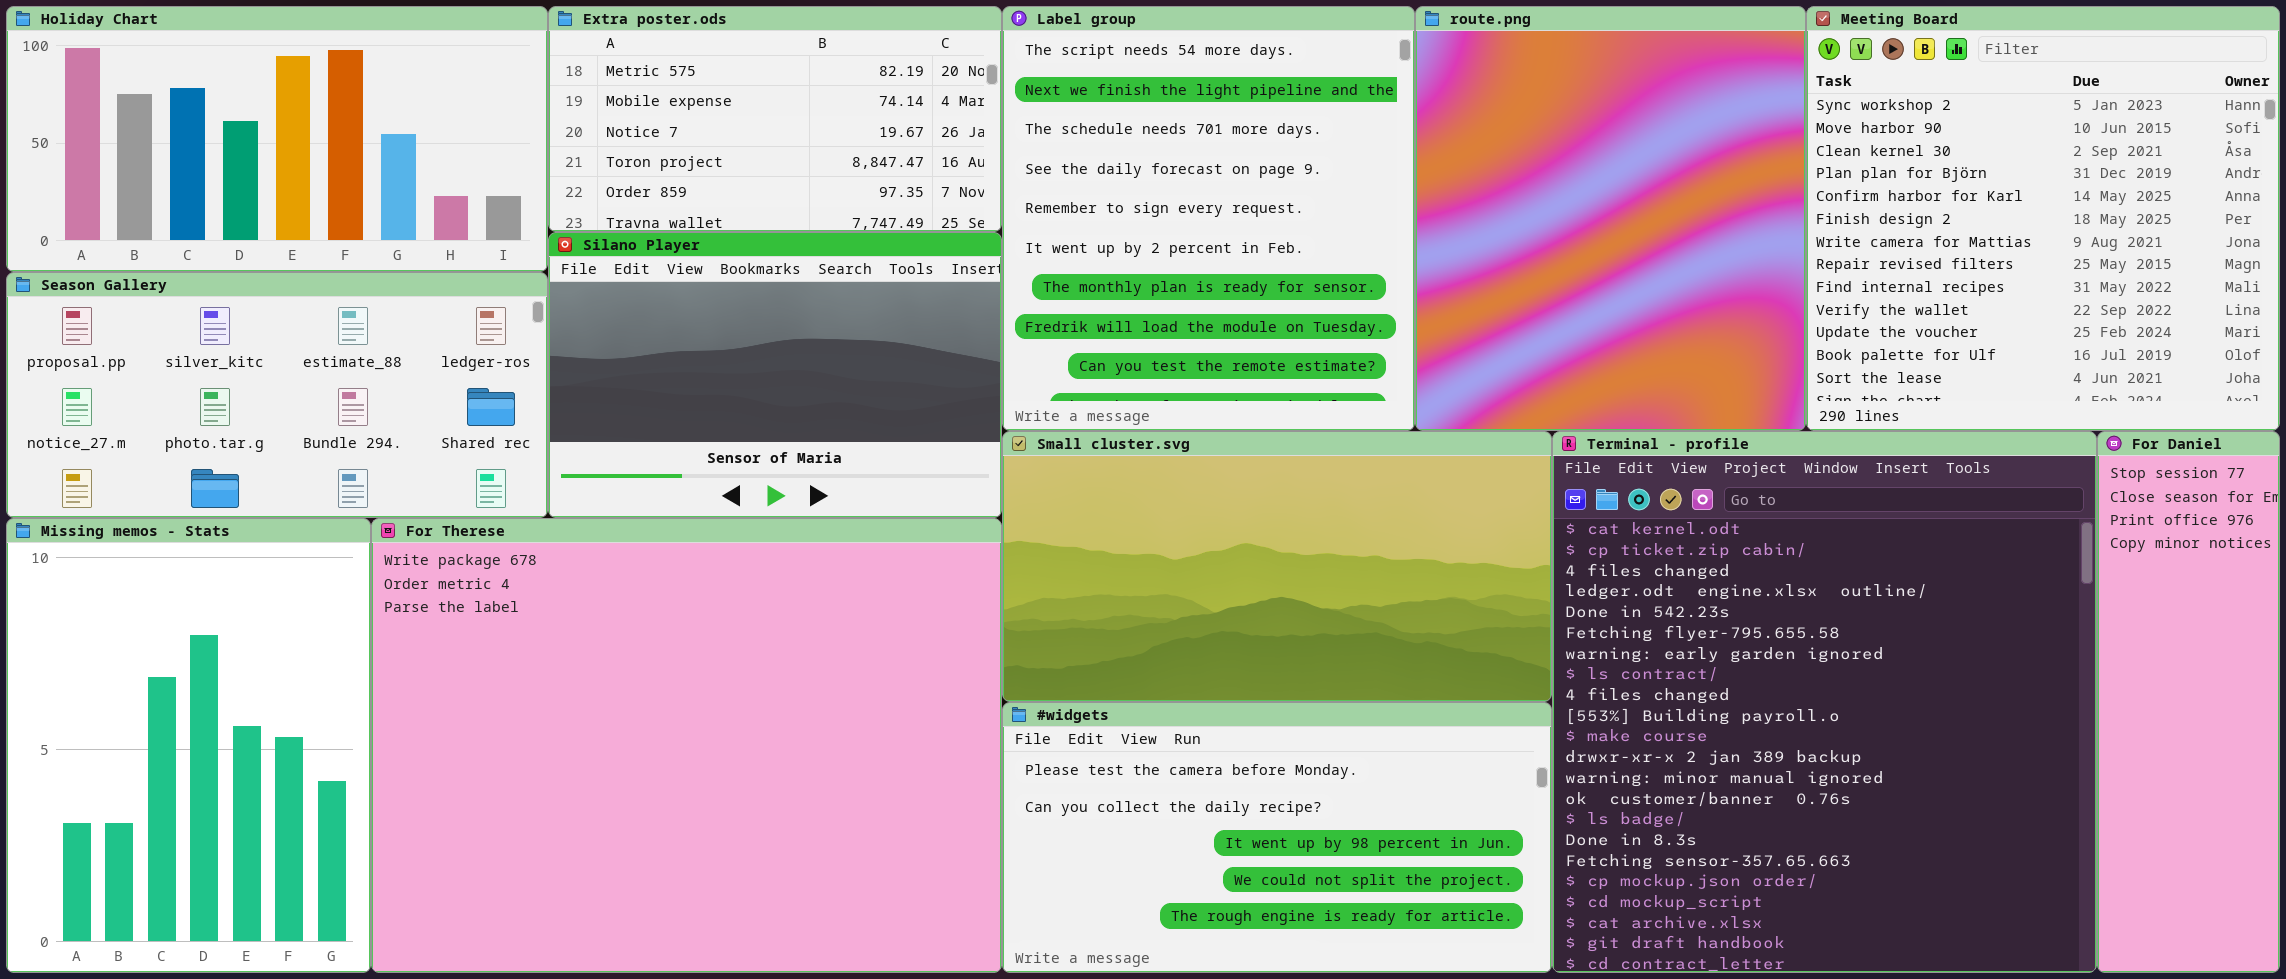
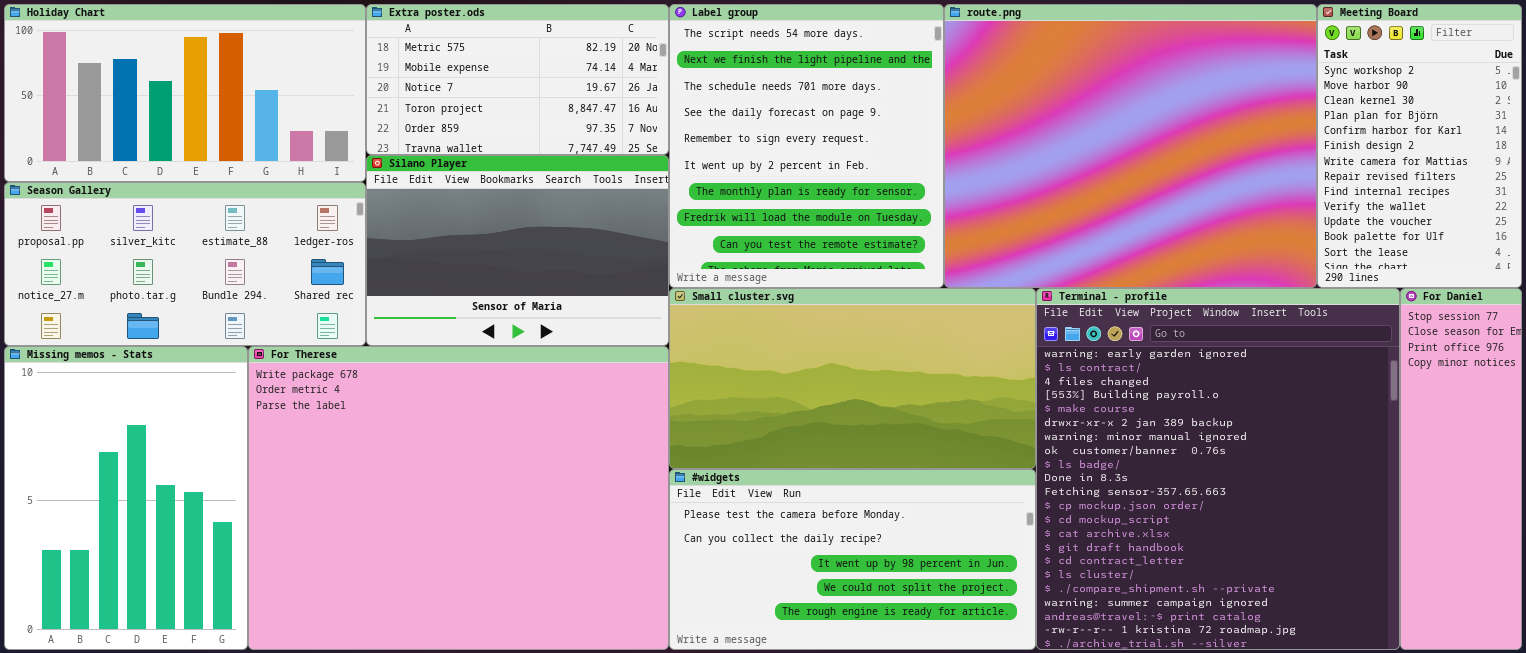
route.png: [1415,6,1806,431] -> [944,4,1317,288], resized
Meeting Board: [1806,6,2280,431] -> [1317,4,1522,288], resized
Terminal - profile: [1552,431,2097,973] -> [1036,288,1400,650], scrolled down 6 rows

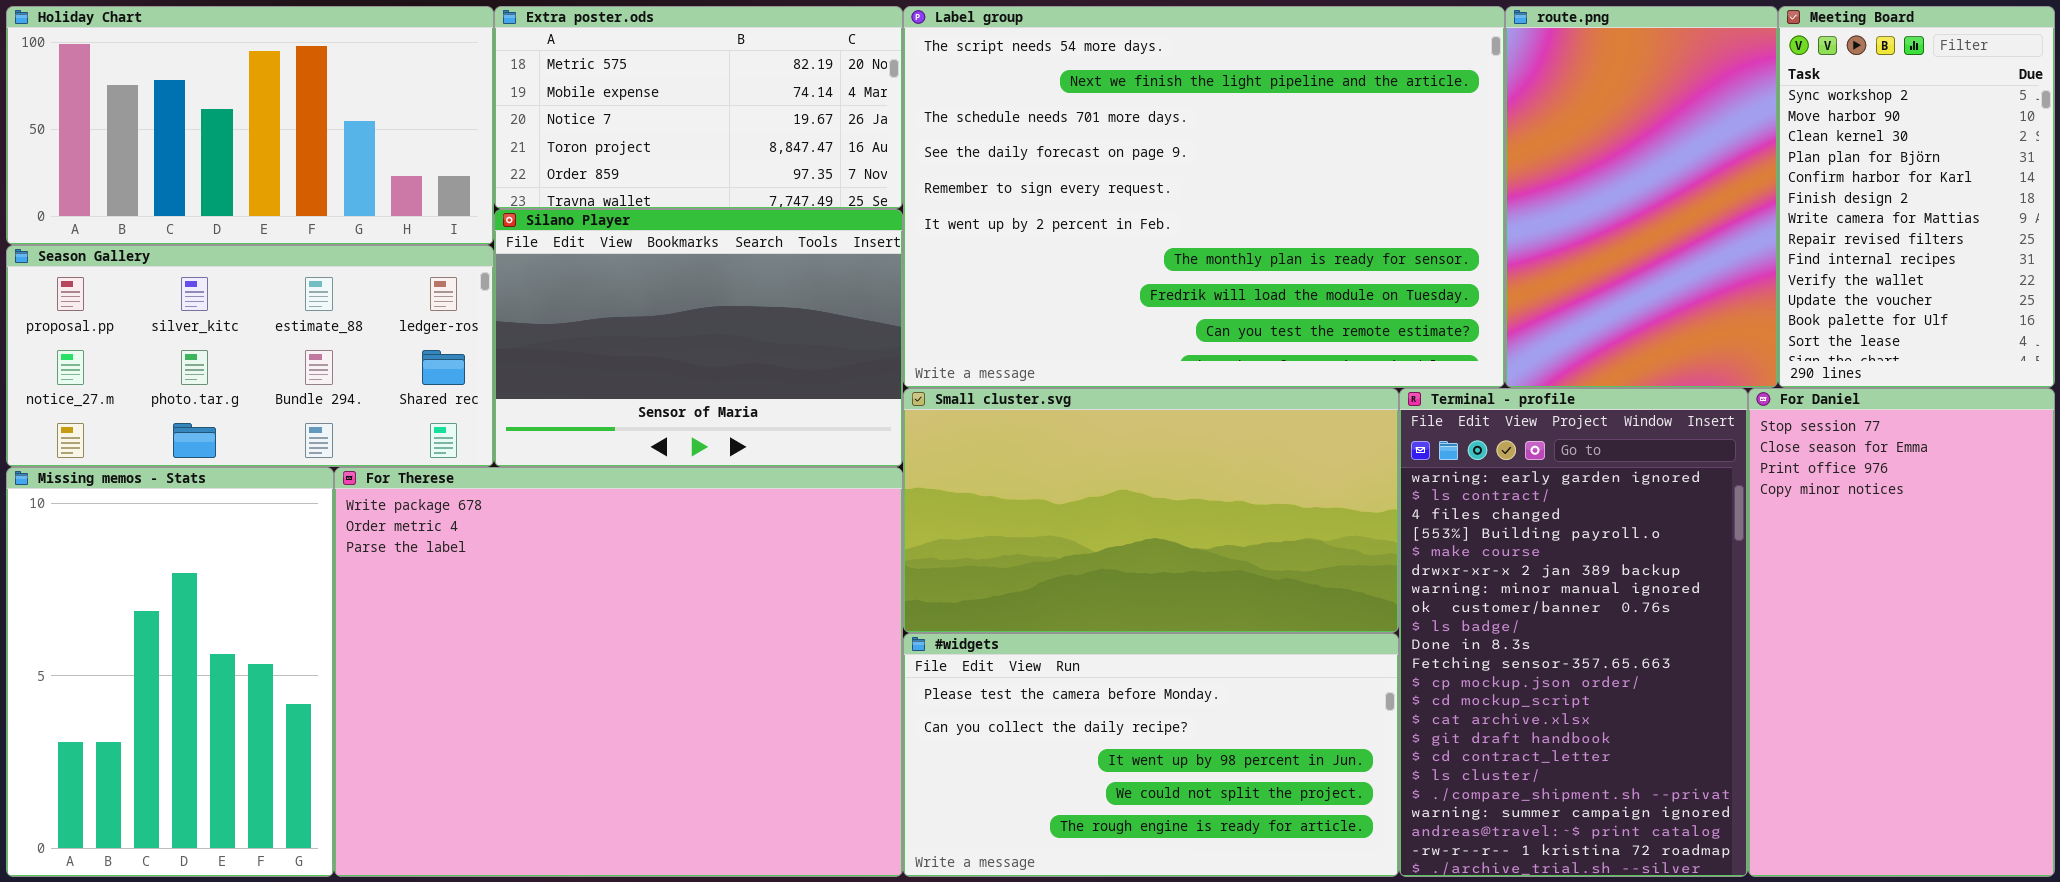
Label group: [669,4,944,288] -> [903,6,1505,388], resized
route.png: [944,4,1317,288] -> [1505,6,1778,388], resized
Terminal - profile: [1036,288,1400,650] -> [1399,388,1748,877], resized
For Daniel: [1400,288,1522,650] -> [1748,388,2055,877], resized

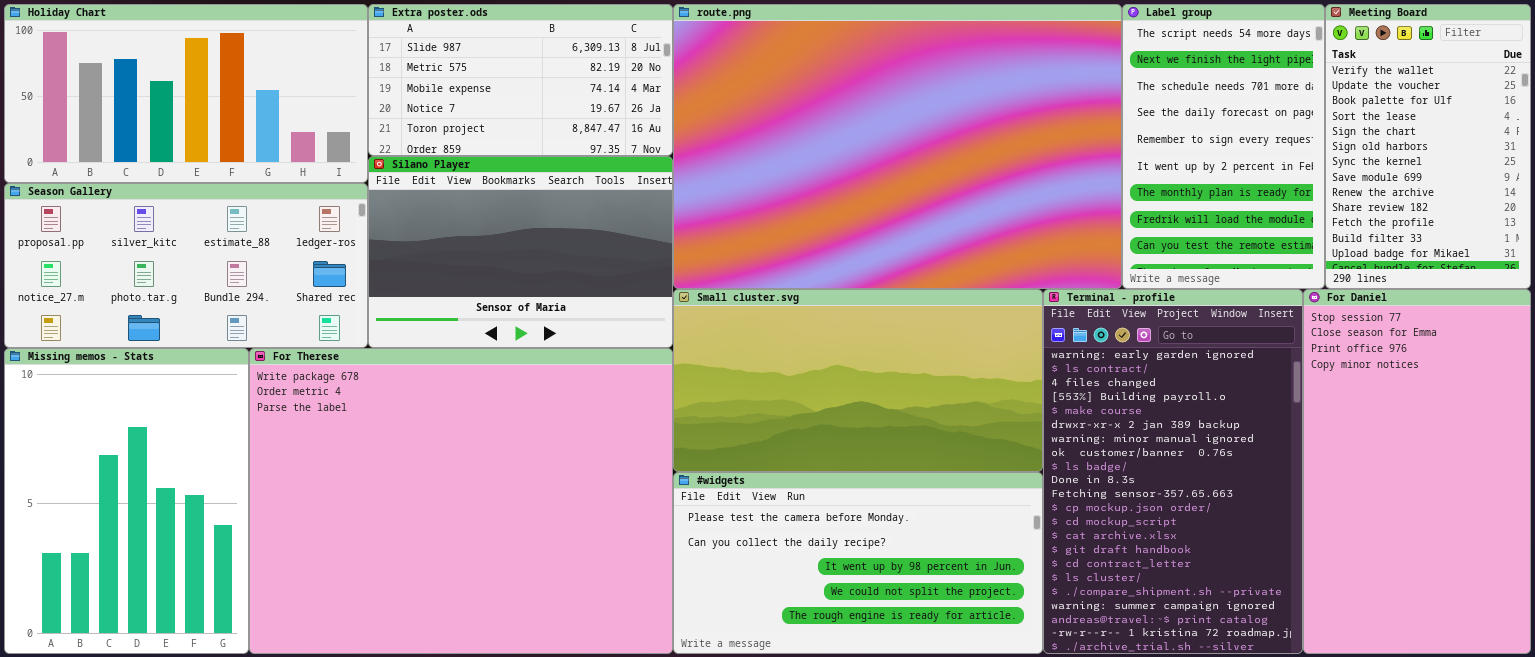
Extra poster.ods: [494,6,903,209] -> [368,4,673,156], scrolled up 1 row
Label group: [903,6,1505,388] -> [1122,4,1325,289], moved, resized
route.png: [1505,6,1778,388] -> [673,4,1122,289], moved, resized
Meeting Board: [1778,6,2055,388] -> [1325,4,1531,289], scrolled down 9 rows

